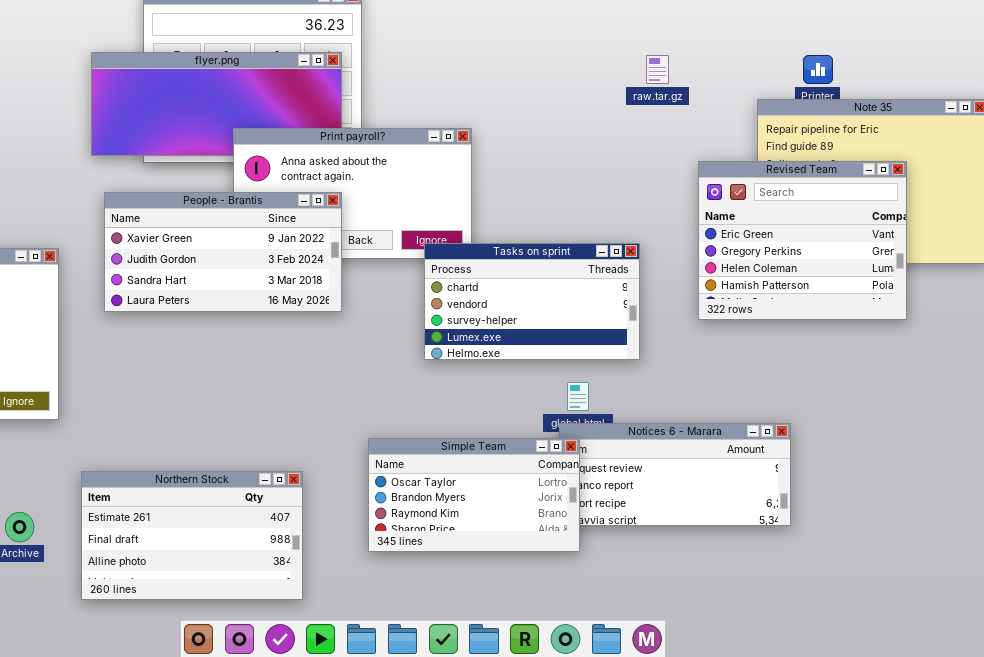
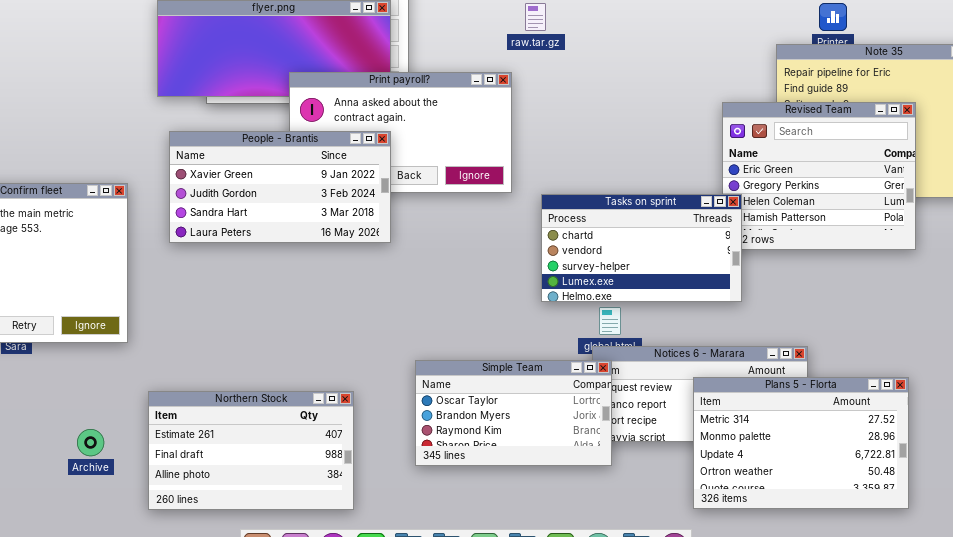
raw.tar.gz: [646,55,669,84] -> [525,3,546,31], moved
Tasks on sprint: [424,243,640,360] -> [541,194,742,302], moved
Plans 5 - Florta: none -> [693,377,909,509], opened

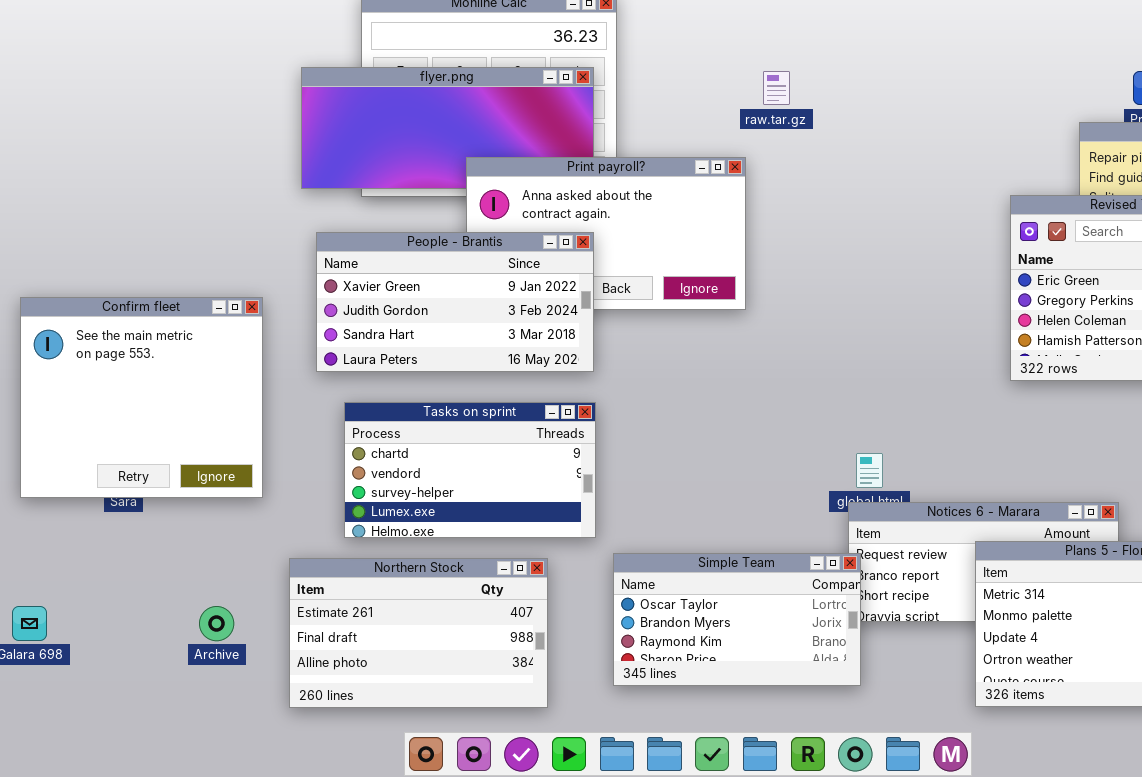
Tasks on sprint: [541,194,742,302] -> [344,402,596,538], moved
Simple Team: [415,360,612,466] -> [613,553,861,686], moved

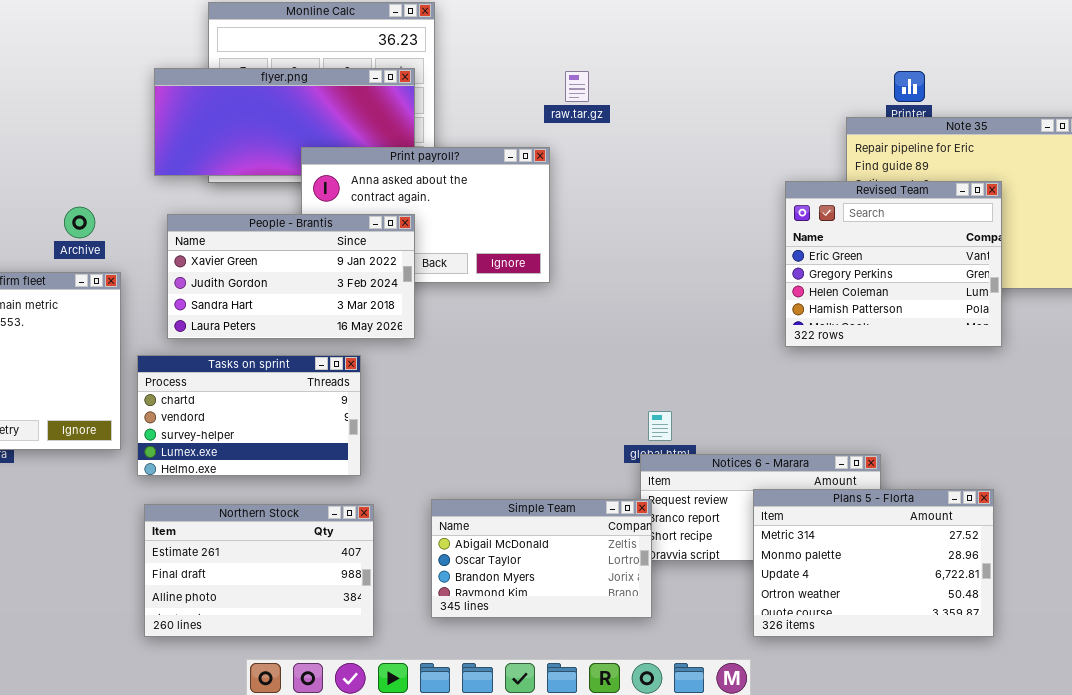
Tasks on sprint: [344,402,596,538] -> [137,355,361,476], moved
Simple Team: [613,553,861,686] -> [431,499,652,618], scrolled up 1 row
Archive: [199,606,234,641] -> [64,207,95,238], moved

